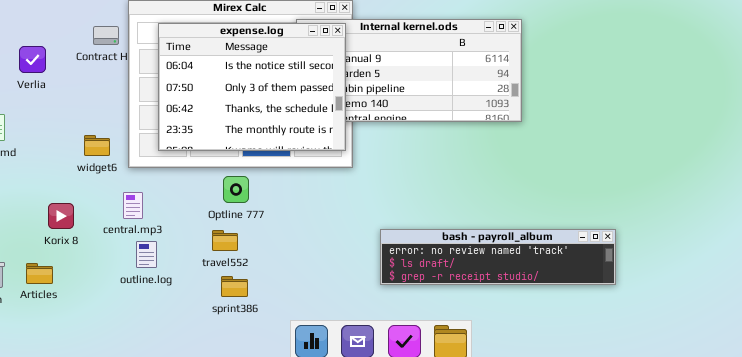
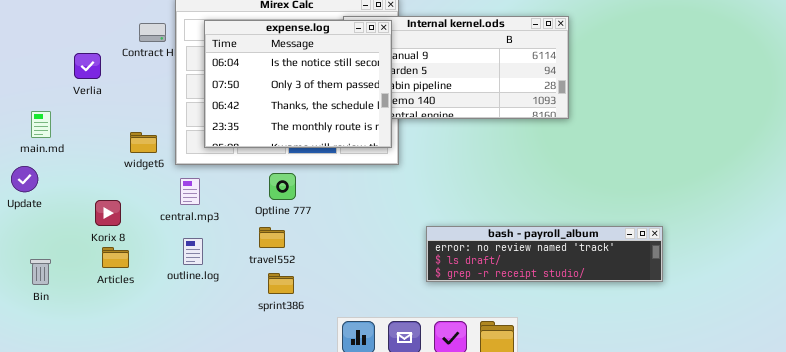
Verlia: [19,46,46,73] -> [74,53,101,79], moved
central.mp3: [123,192,143,219] -> [180,178,200,205], moved
Articles: [26,263,53,284] -> [102,247,129,268], moved

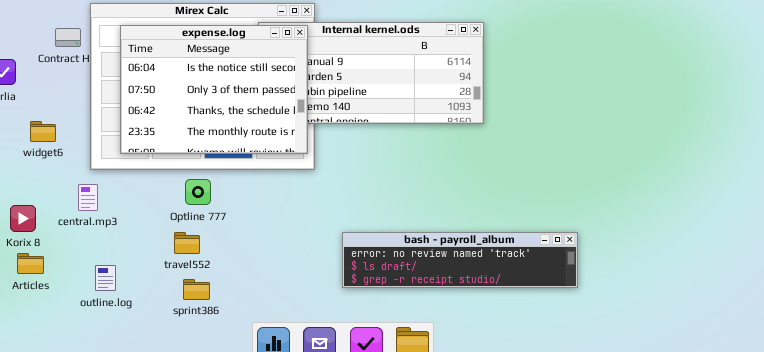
widget6: [130,132,157,153] -> [30,121,56,142], moved
central.mp3: [180,178,200,205] -> [78,184,98,211], moved
outline.log: [183,238,203,265] -> [95,265,116,291], moved

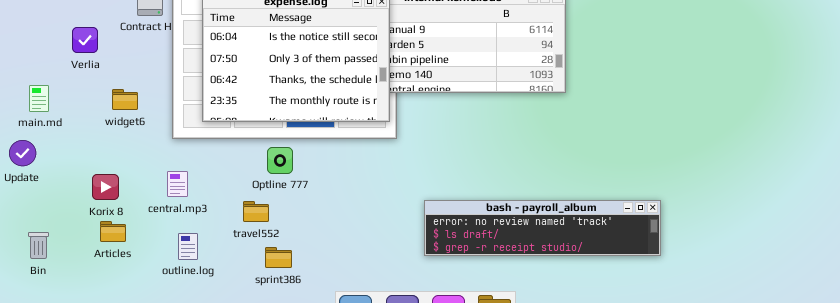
central.mp3: [78,184,98,211] -> [167,171,188,197], moved
travel552: [174,232,200,254] -> [243,201,269,222], moved

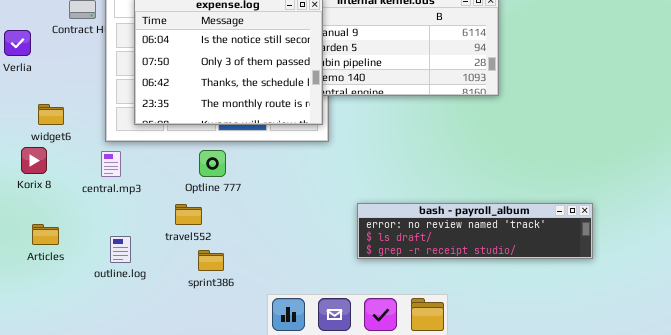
widget6: [112,89,138,110] -> [38,104,64,125], moved
central.mp3: [167,171,188,197] -> [101,151,121,177], moved
Korix 8: [92,174,119,200] -> [21,147,47,174], moved

